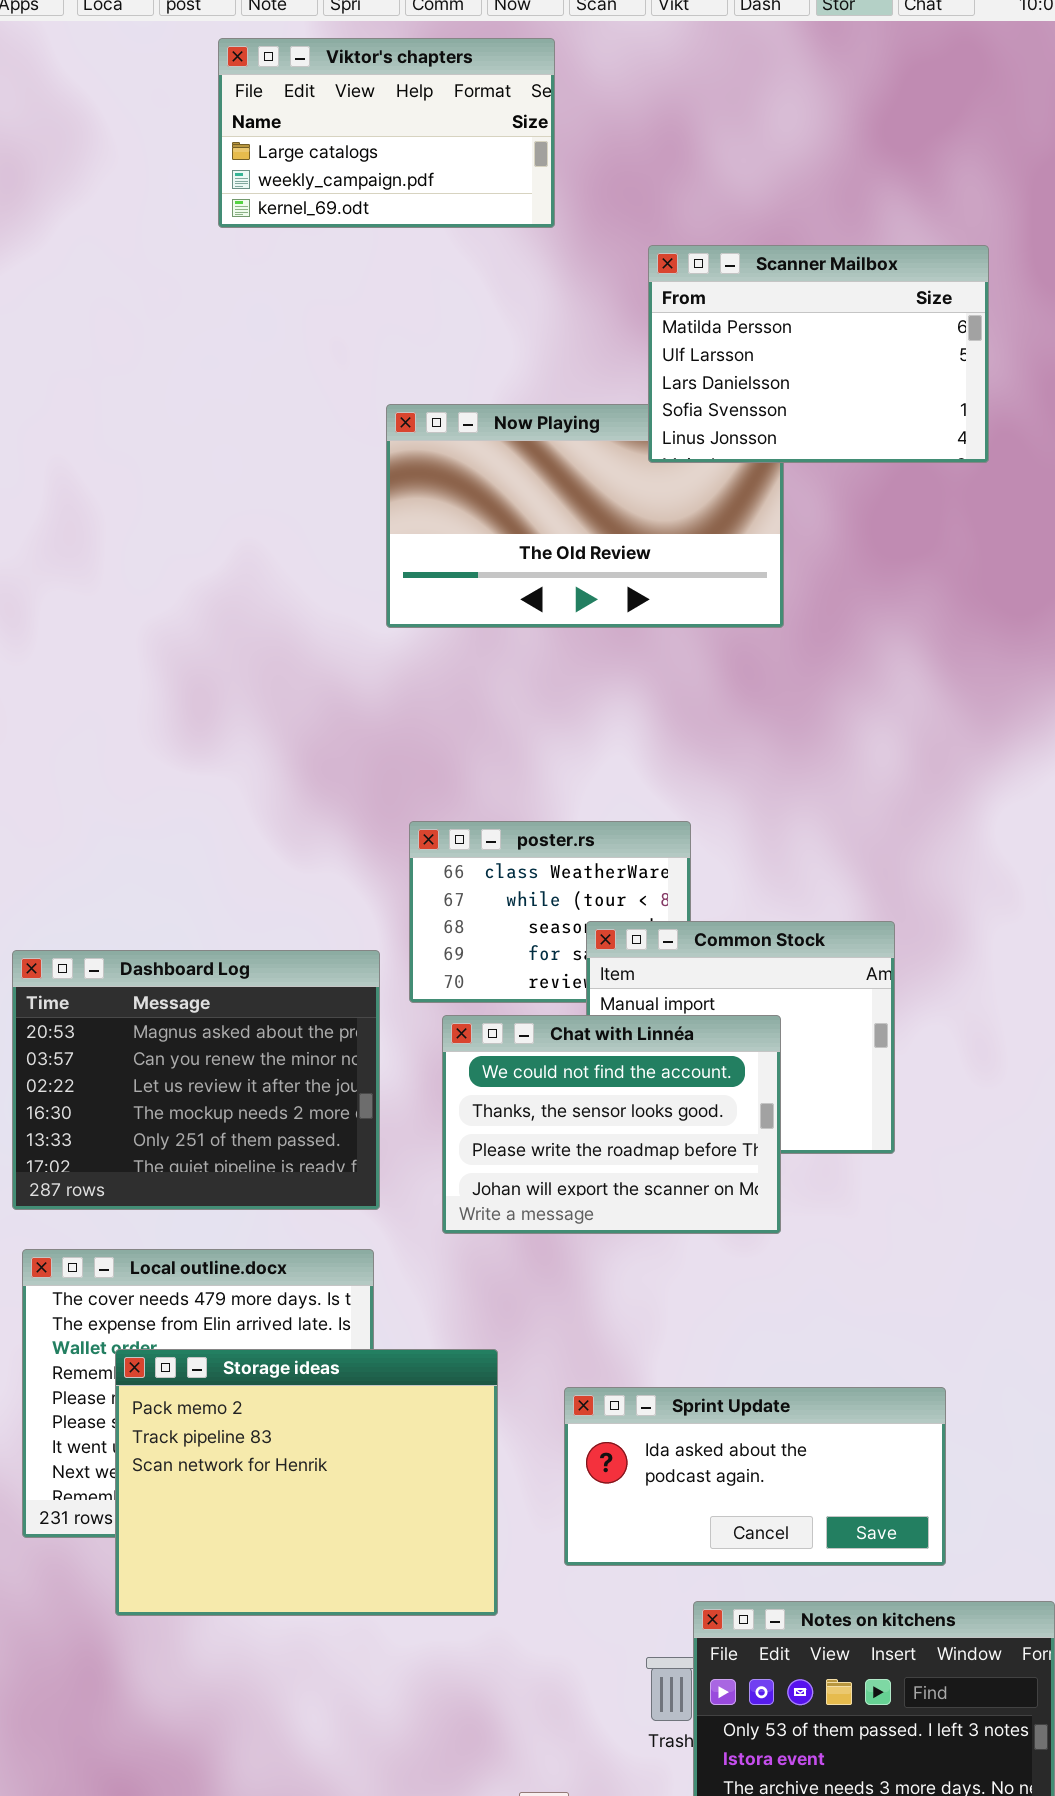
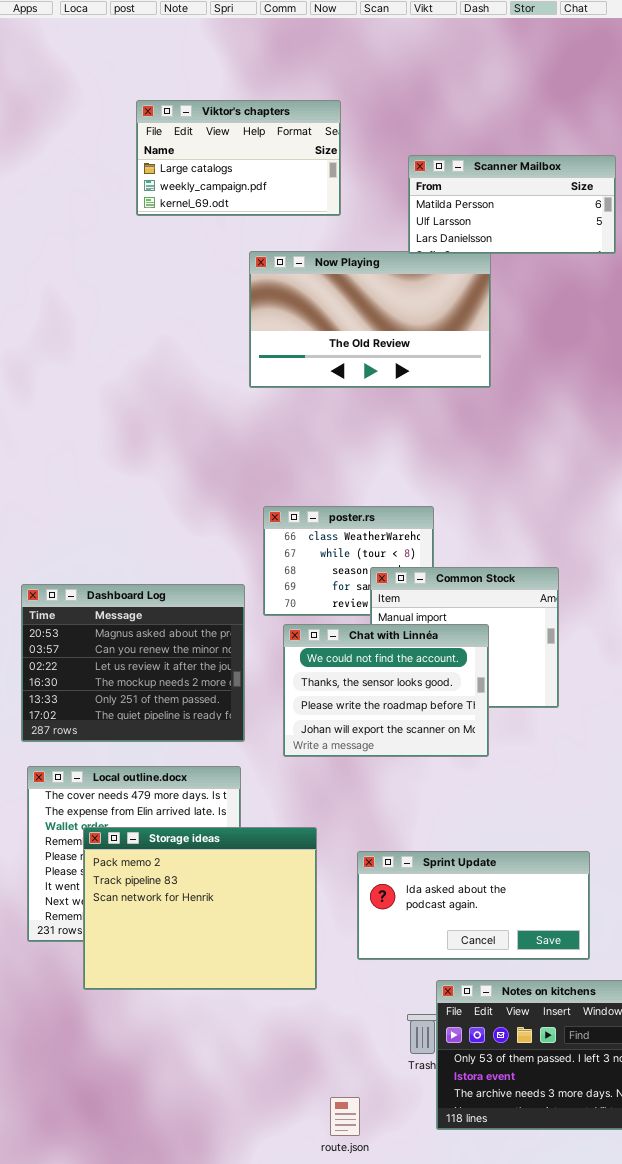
Viktor's chapters: [218,38,555,228] -> [136,100,341,216], moved
Scanner Mailbox: [648,245,989,463] -> [408,155,616,254], resized

